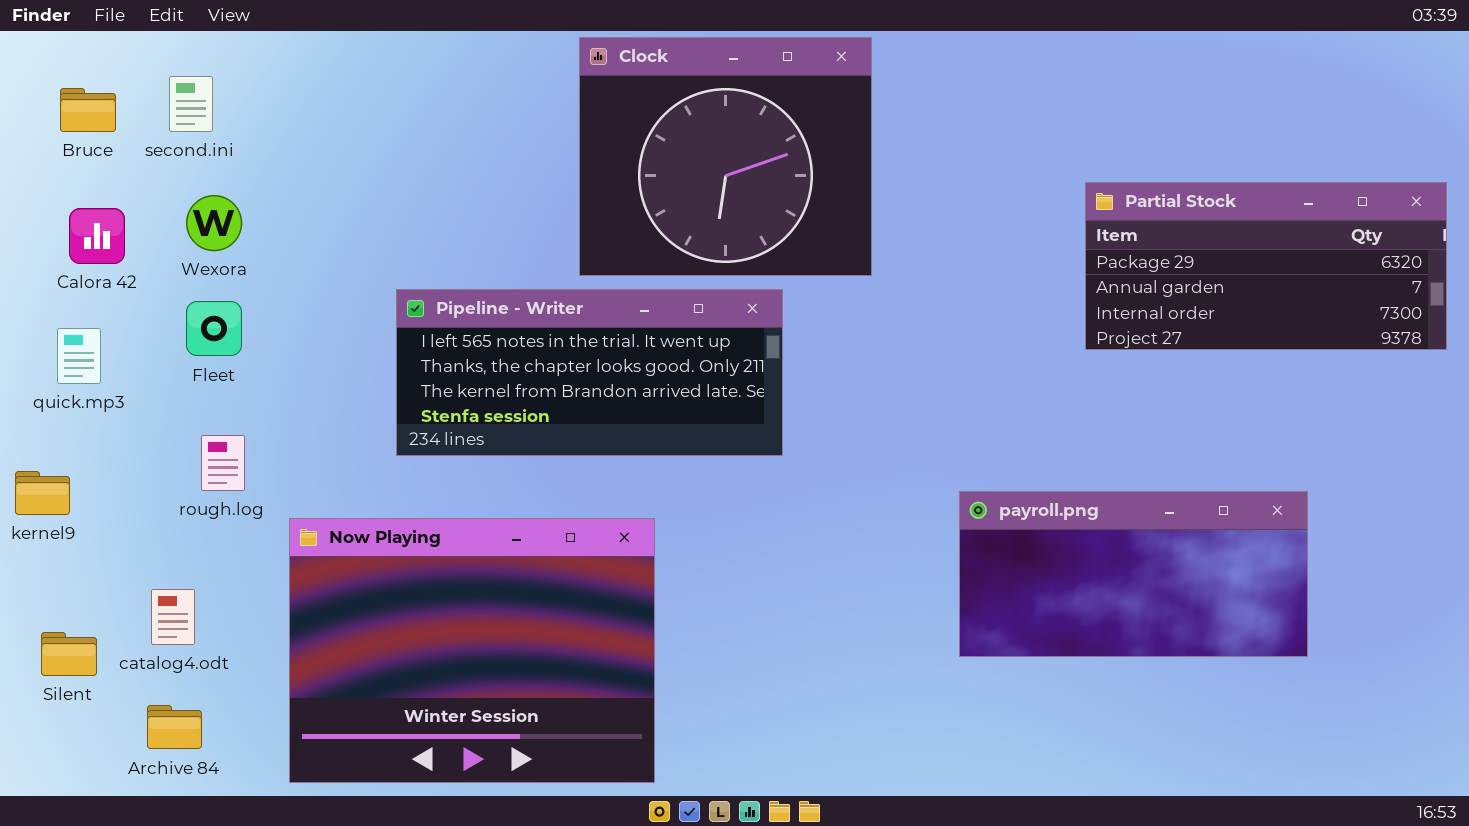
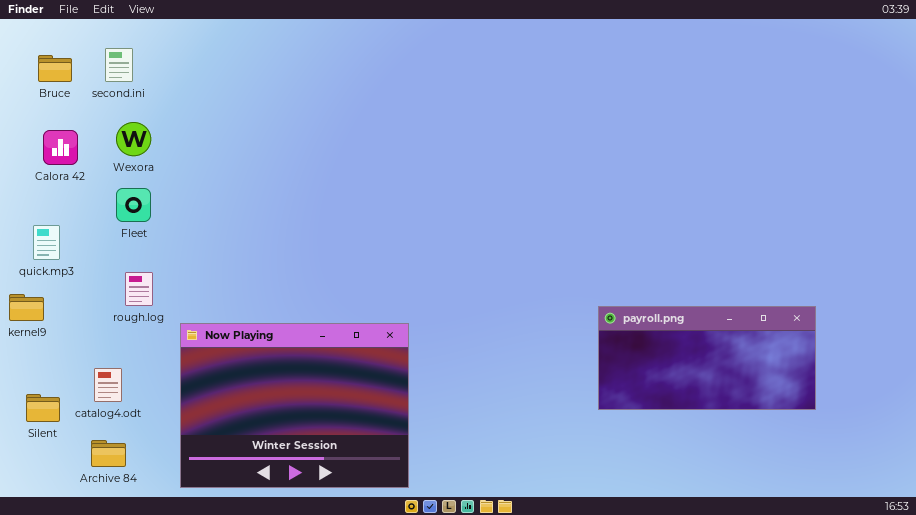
Clock: [579,37,872,276] -> none, closed
Partial Stock: [1085,182,1447,350] -> none, closed
Pipeline - Writer: [396,289,783,456] -> none, closed
quick.mp3: [57,328,101,384] -> [33,225,60,260], moved

